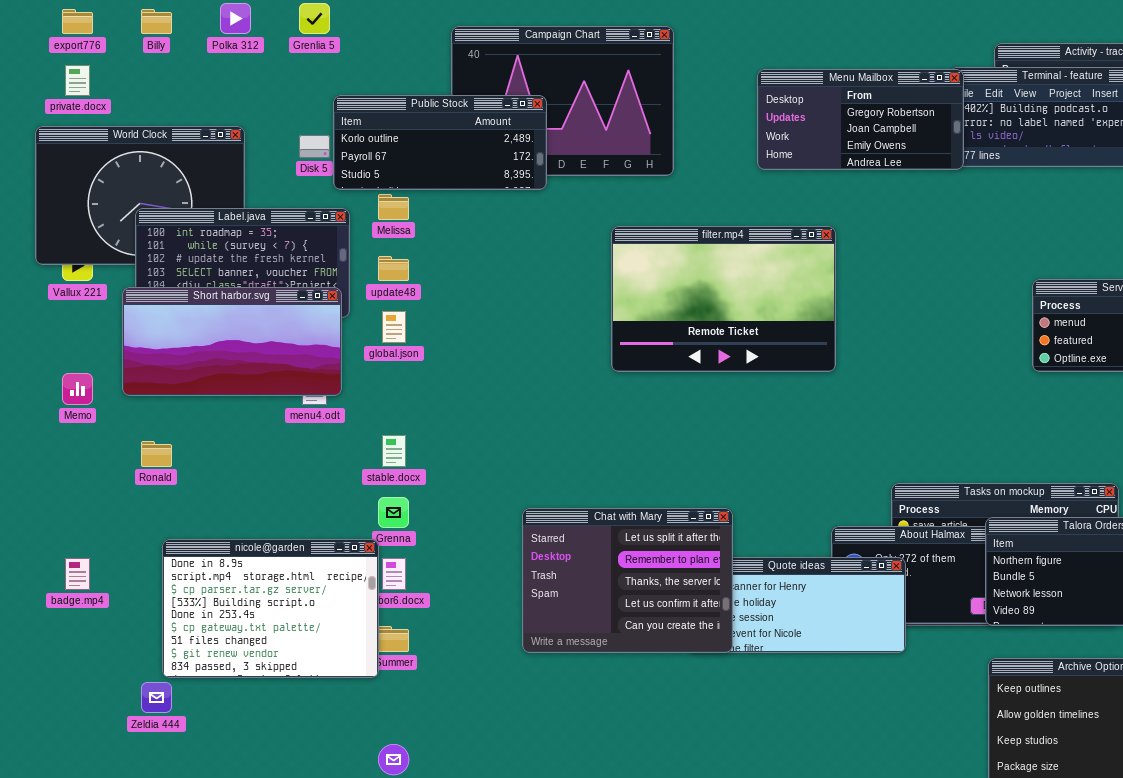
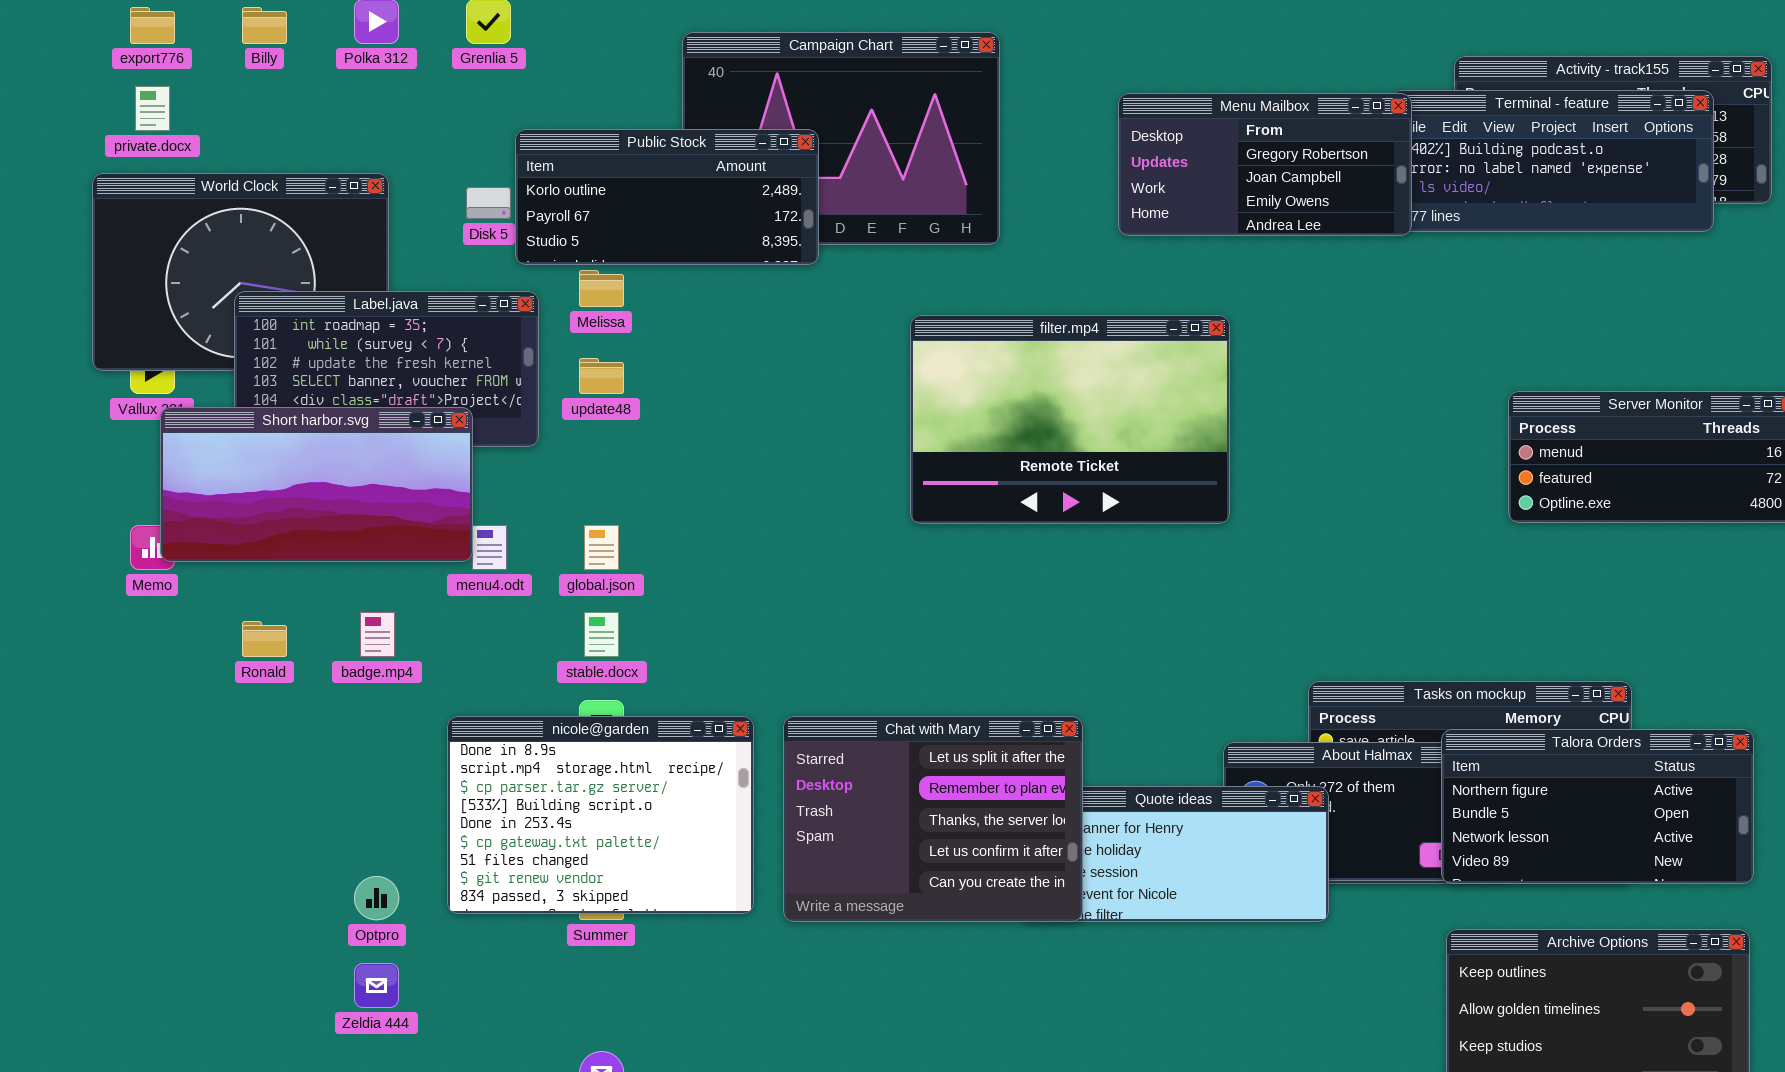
Short harbor.svg: [122,287,342,396] -> [160,407,473,562], moved
global.json: [382,311,406,343] -> [584,525,619,570], moved
nicole@garden: [162,539,379,678] -> [447,716,754,914], moved
badge.mp4: [65,558,90,590] -> [360,612,395,657], moved
Zeldia 444: [141,682,172,713] -> [354,963,399,1008], moved

